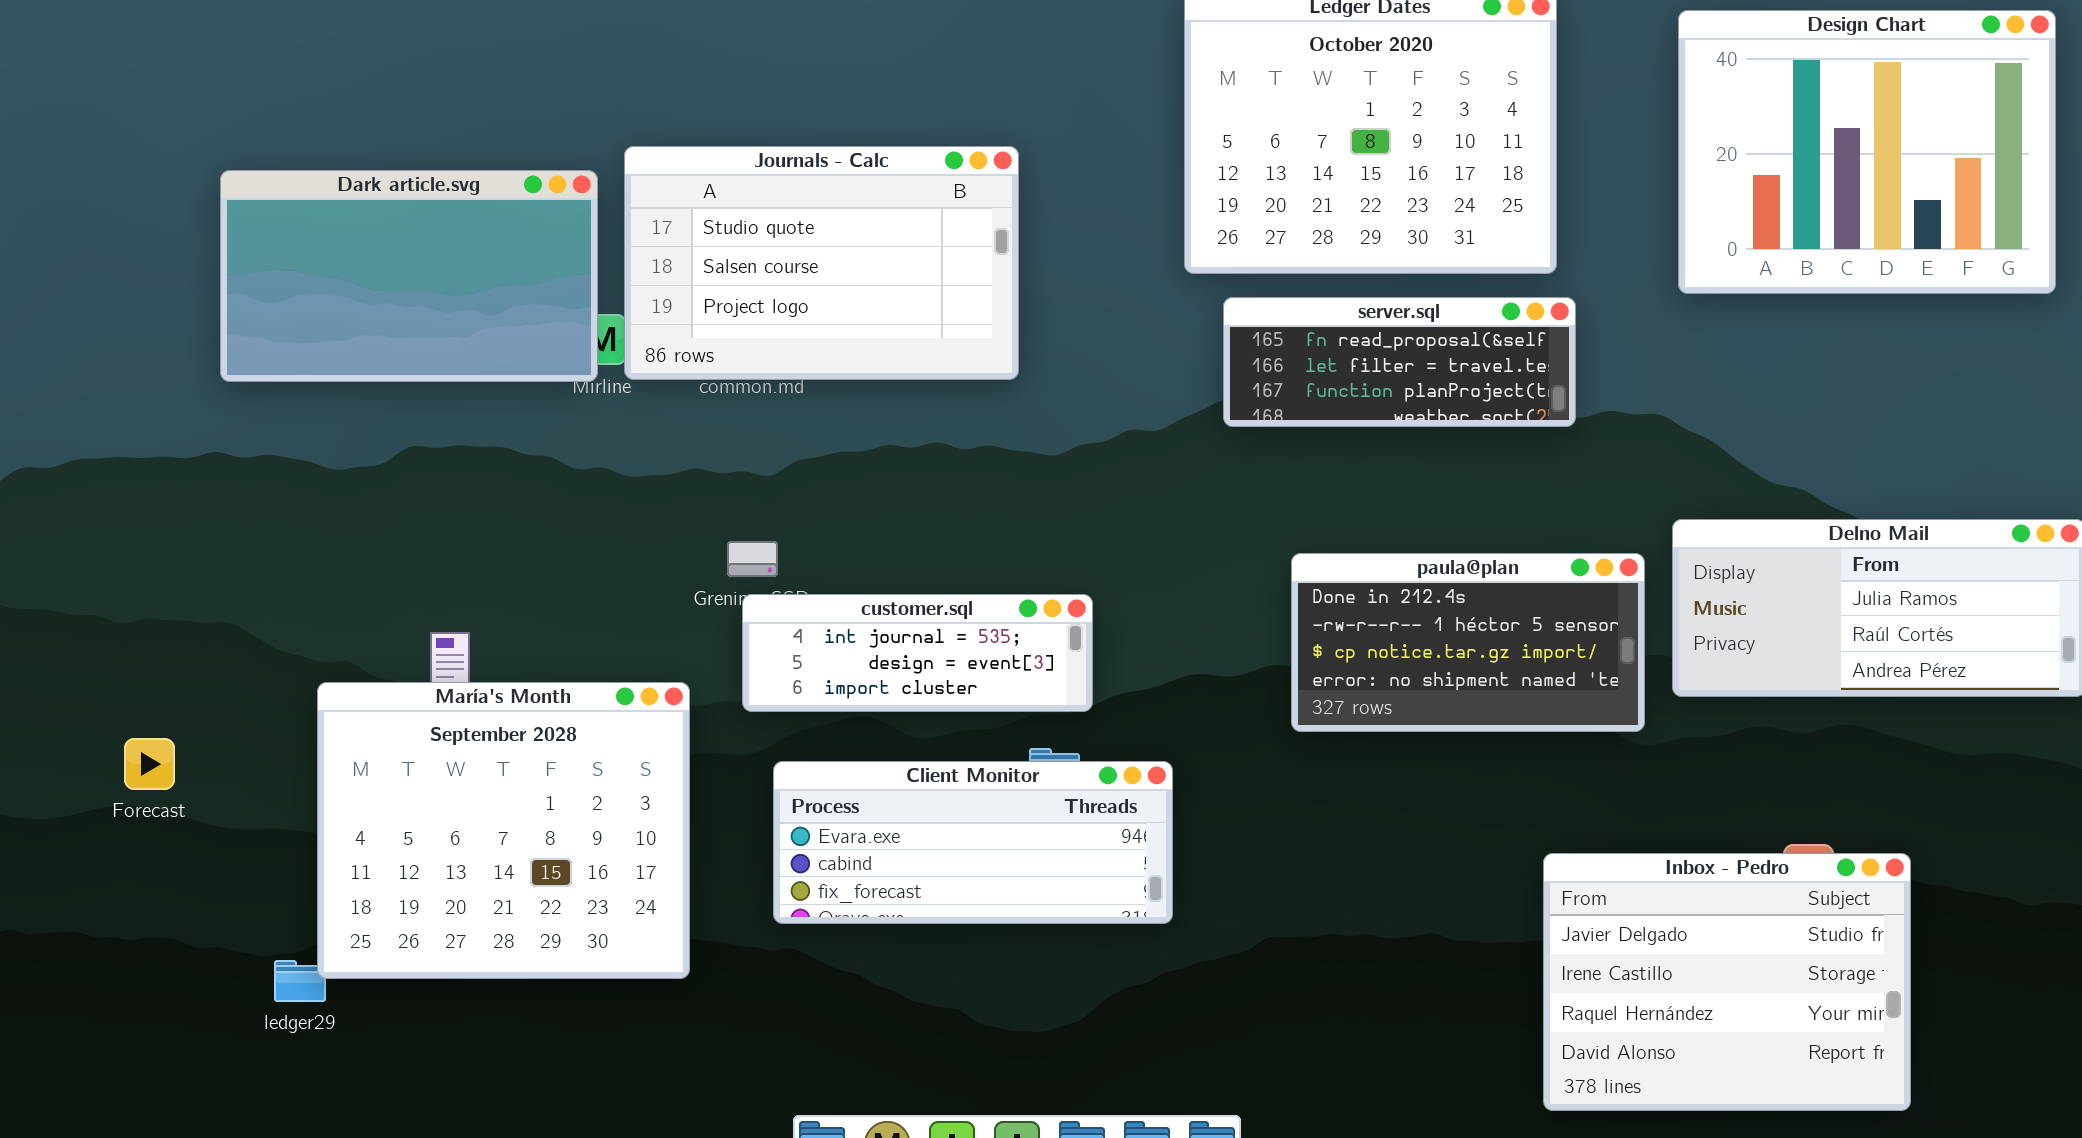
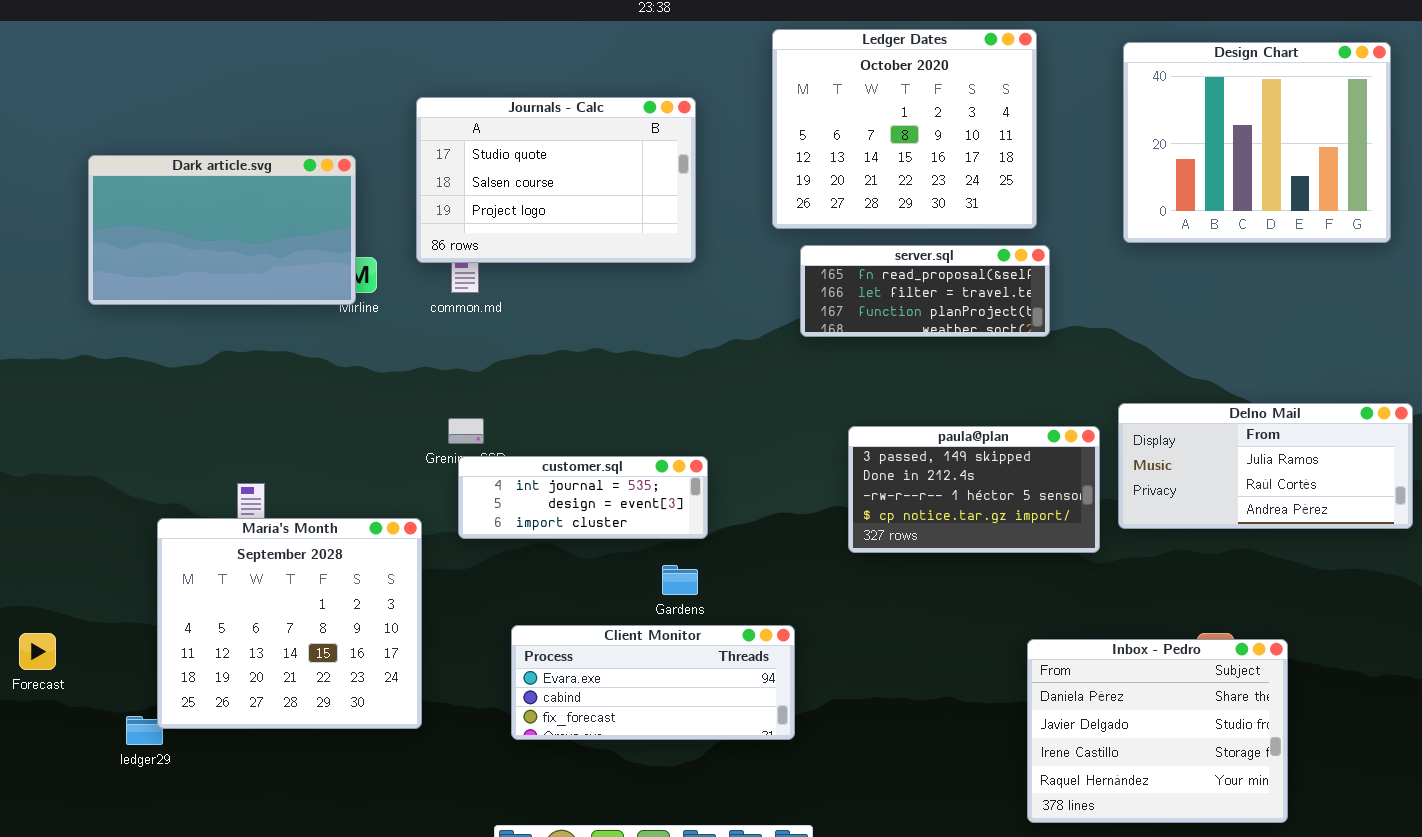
Journals - Calc: [624,146,1019,380] -> [416,97,696,263], moved
paula@plan: [1291,553,1645,732] -> [848,426,1100,553], scrolled up 1 row
Forecast: [124,738,175,790] -> [19,633,56,670], moved
Client Monitor: [773,761,1173,924] -> [511,625,795,740], moved
Inbox - Pedro: [1543,853,1911,1111] -> [1027,639,1288,823], scrolled up 1 row

